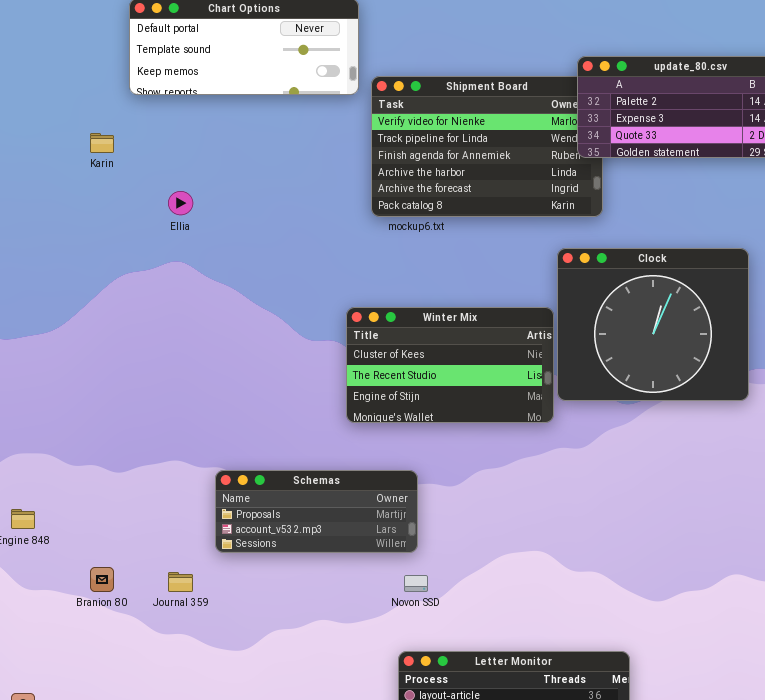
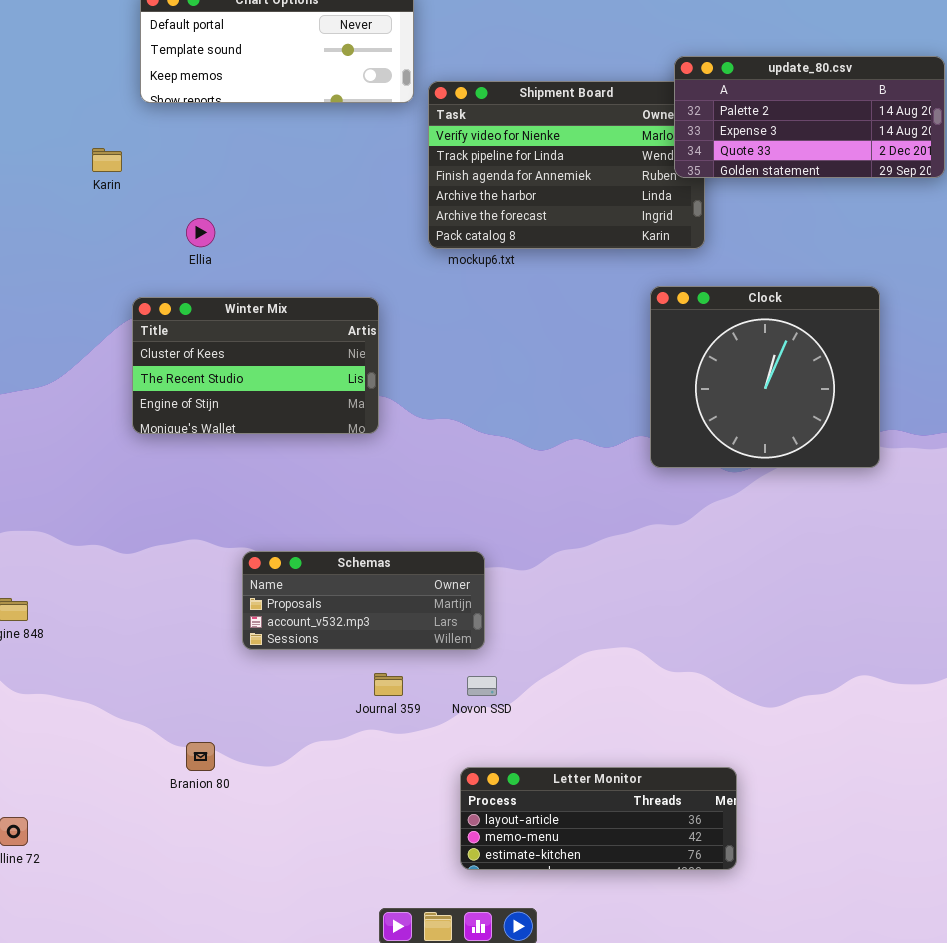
Winter Mix: [346,307,554,423] -> [132,297,379,434], moved
Branion 80: [90,567,114,592] -> [186,742,215,771], moved
Journal 359: [168,572,193,592] -> [374,673,403,696], moved

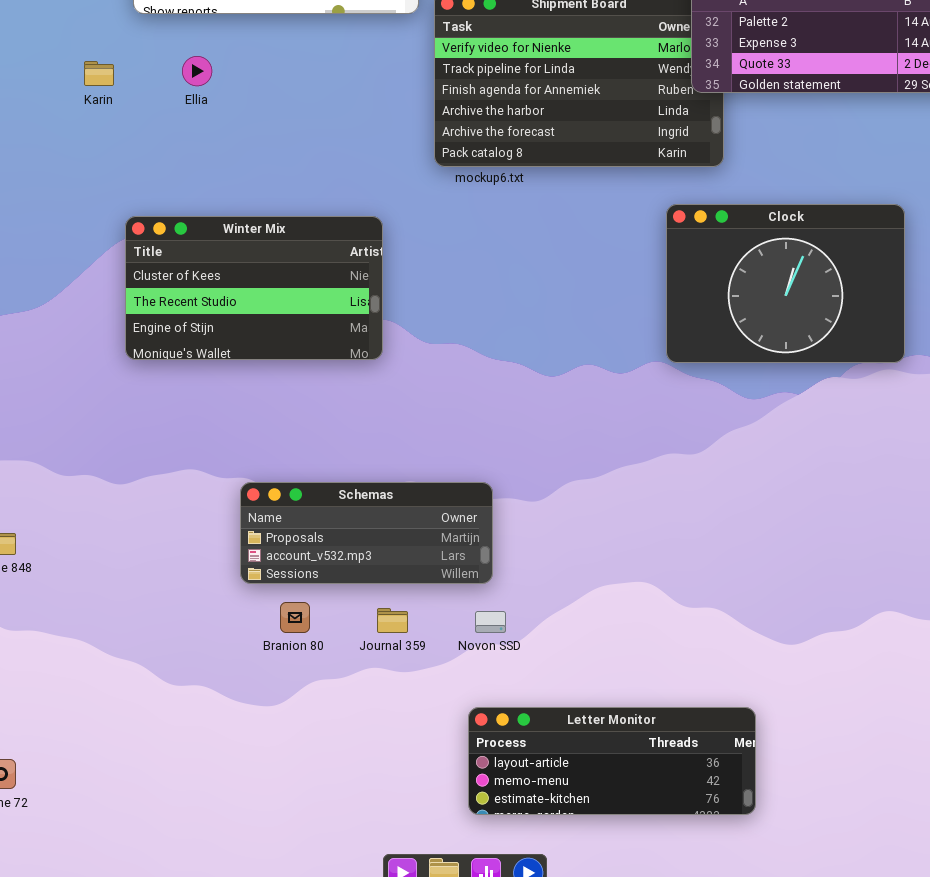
Ellia: [186,218,215,247] -> [182,56,212,86], moved
Clock: [650,286,880,468] -> [666,204,905,363], resized
Branion 80: [186,742,215,771] -> [280,602,310,633], moved

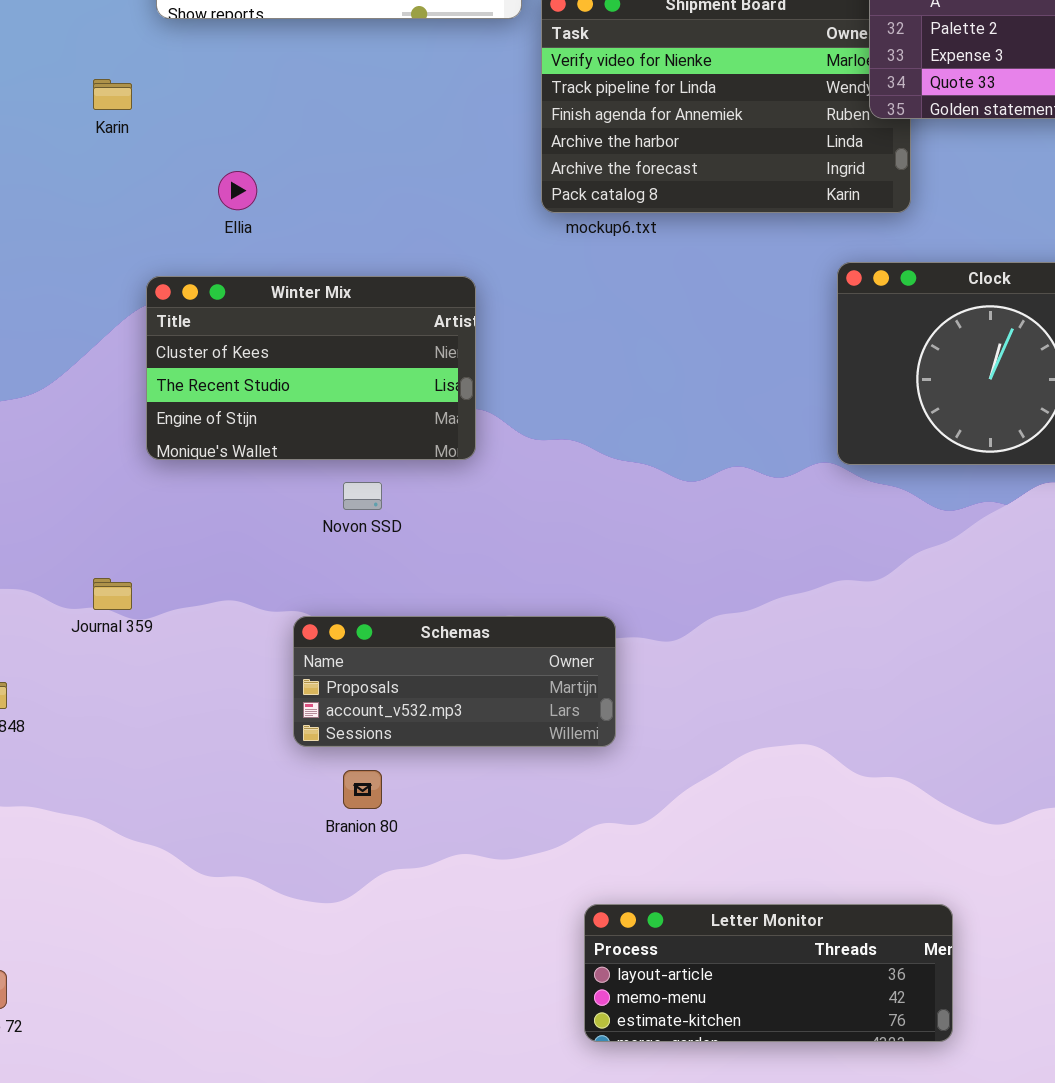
Ellia: [182,56,212,86] -> [218,171,257,210], moved
Journal 359: [377,608,408,633] -> [93,578,132,610], moved
Novon SSD: [475,611,506,633] -> [343,482,382,510], moved

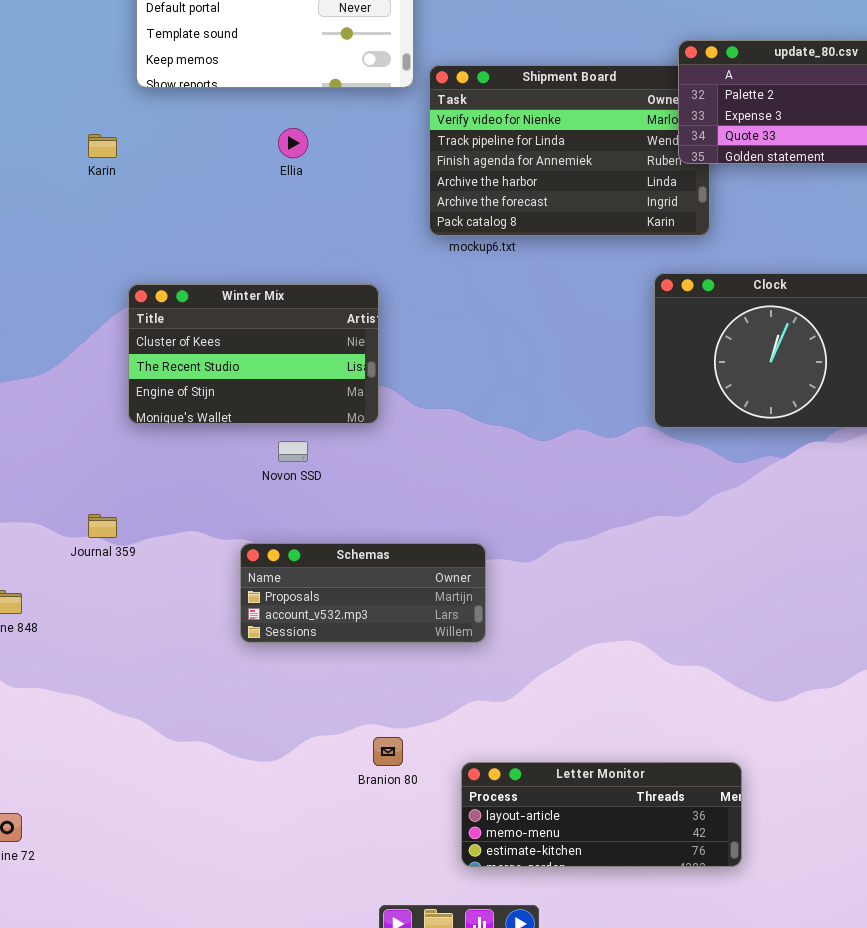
Ellia: [218,171,257,210] -> [278,128,308,158], moved
Branion 80: [343,770,382,809] -> [373,737,403,766], moved

